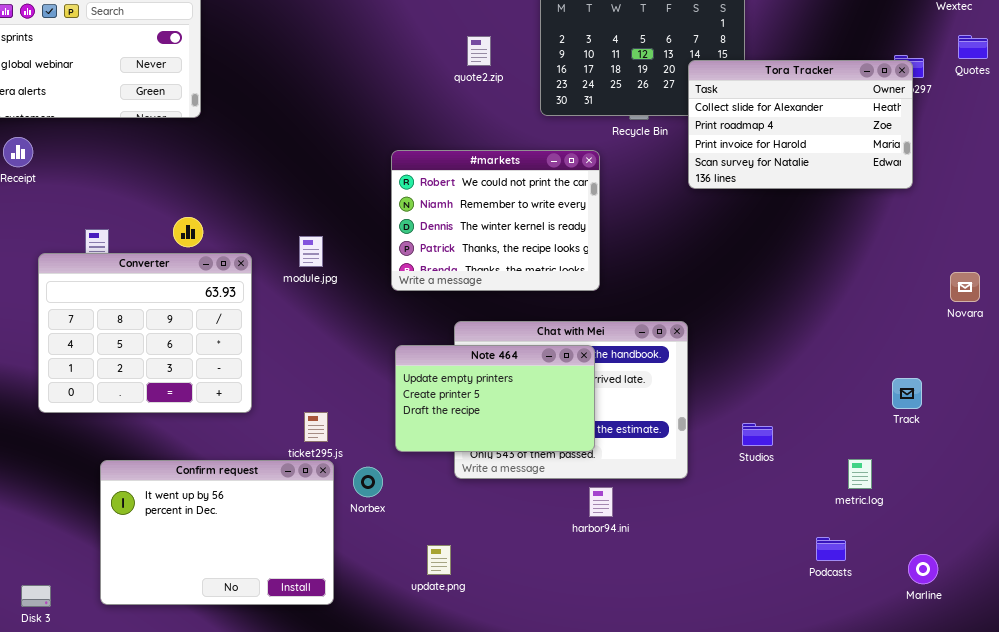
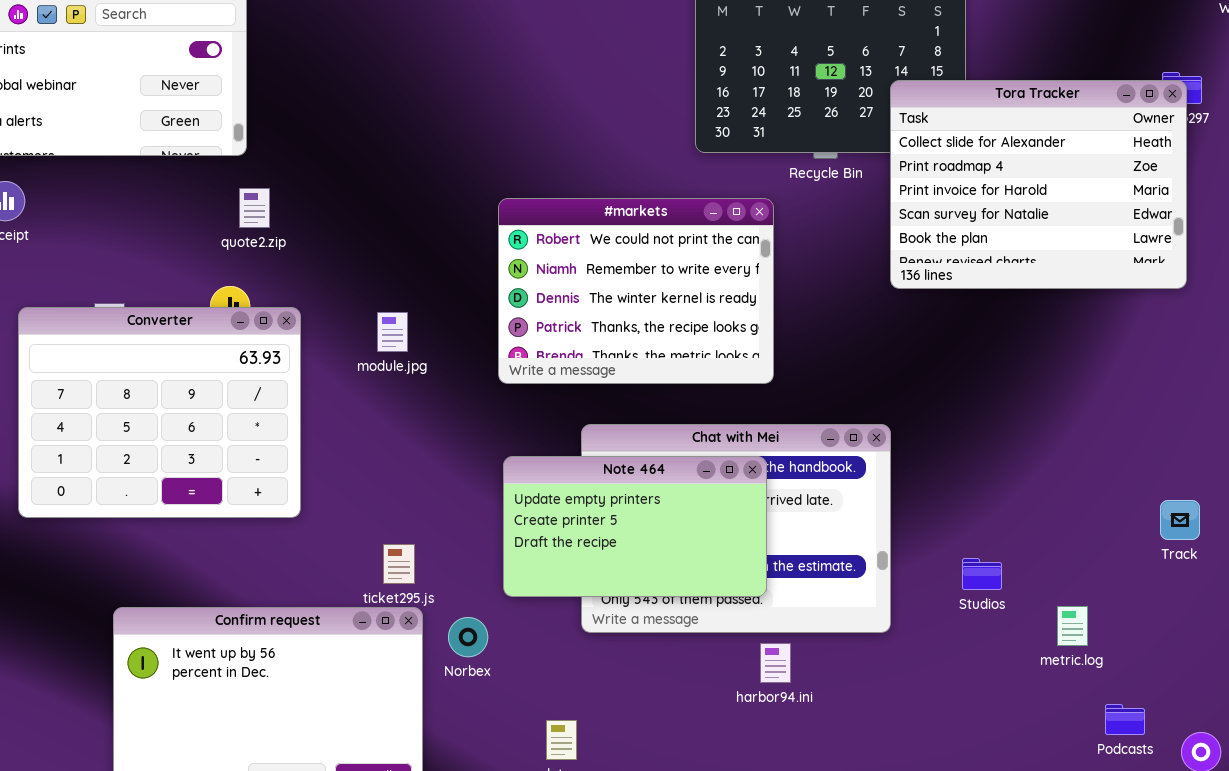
quote2.zip: [467,36,491,66] -> [239,188,270,228], moved
Tora Tracker: [688,60,913,189] -> [890,80,1187,289], resized
Converter: [38,253,252,413] -> [18,307,301,518], moved
metric.log: [848,459,872,489] -> [1057,606,1088,646], moved
Podcasts: [816,537,846,561] -> [1105,704,1145,735], moved

